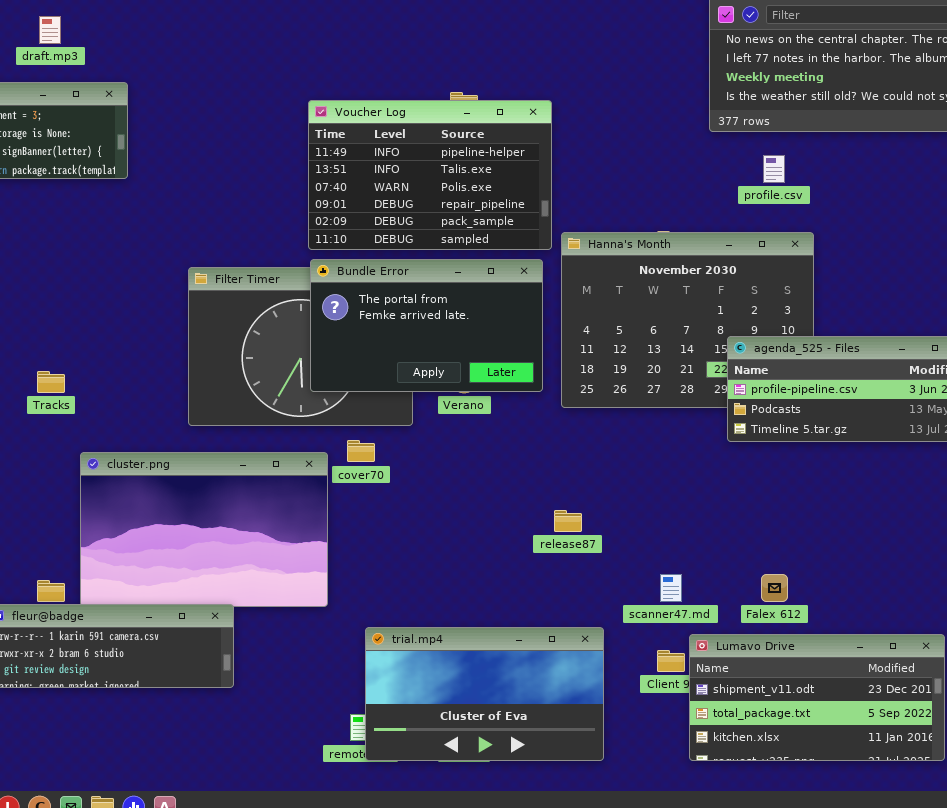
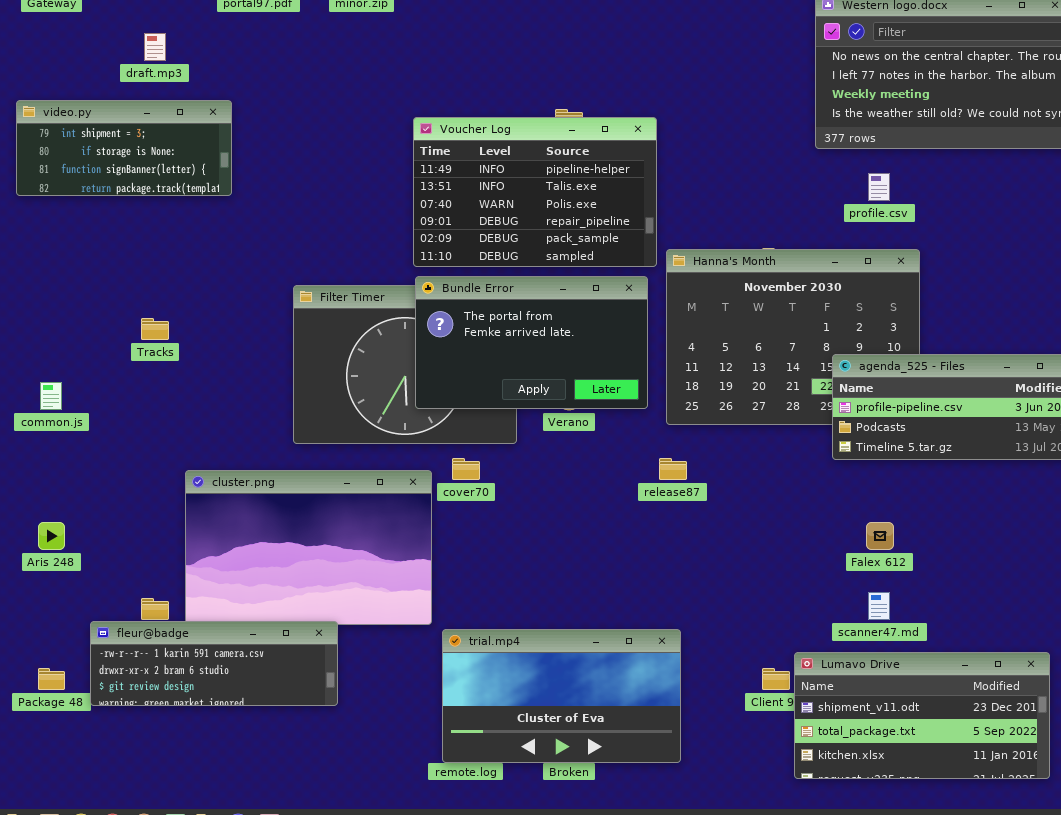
Tracks: [37,371,65,393] -> [141,318,169,340], moved
release87: [554,510,582,532] -> [659,458,687,480], moved
scanner47.md: [660,574,682,602] -> [868,592,890,620], moved
Falex 612: [761,574,788,602] -> [866,522,894,550], moved
trial.mp4: [365,627,604,761] -> [442,629,681,763], moved

